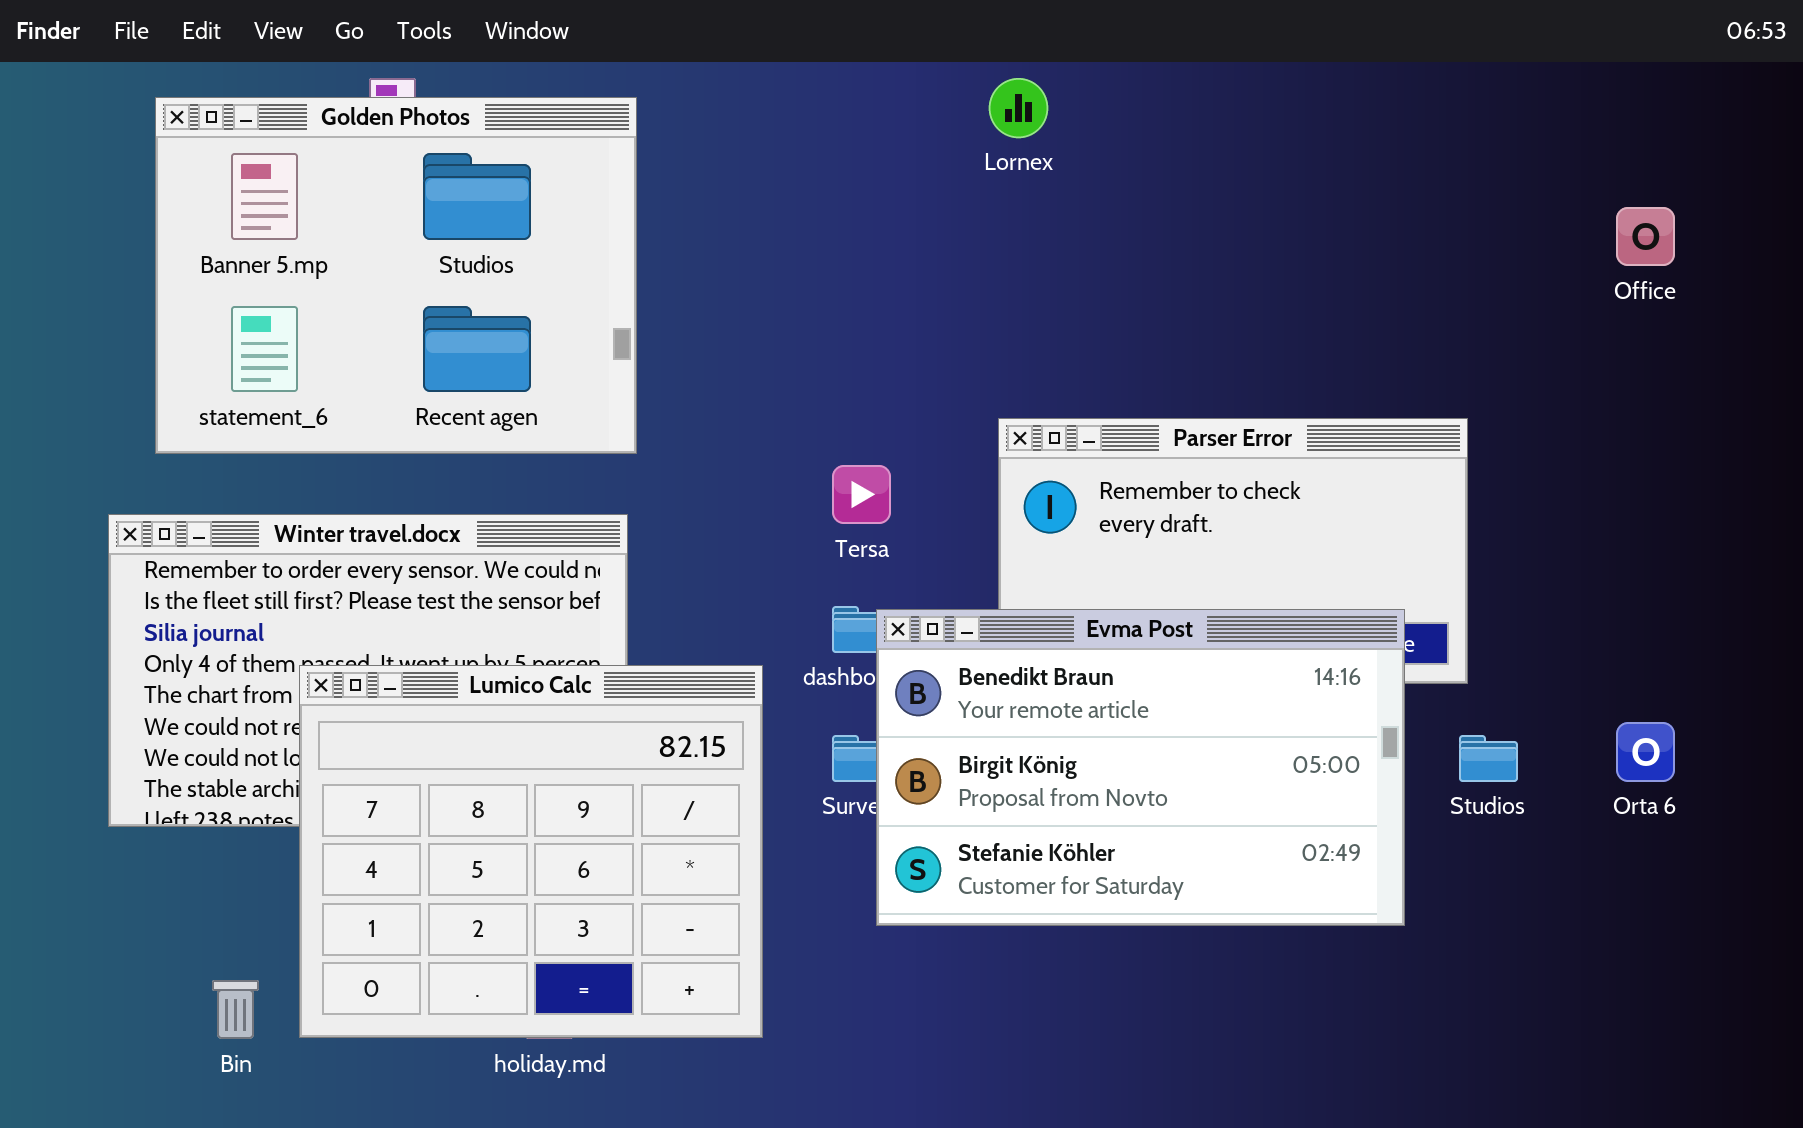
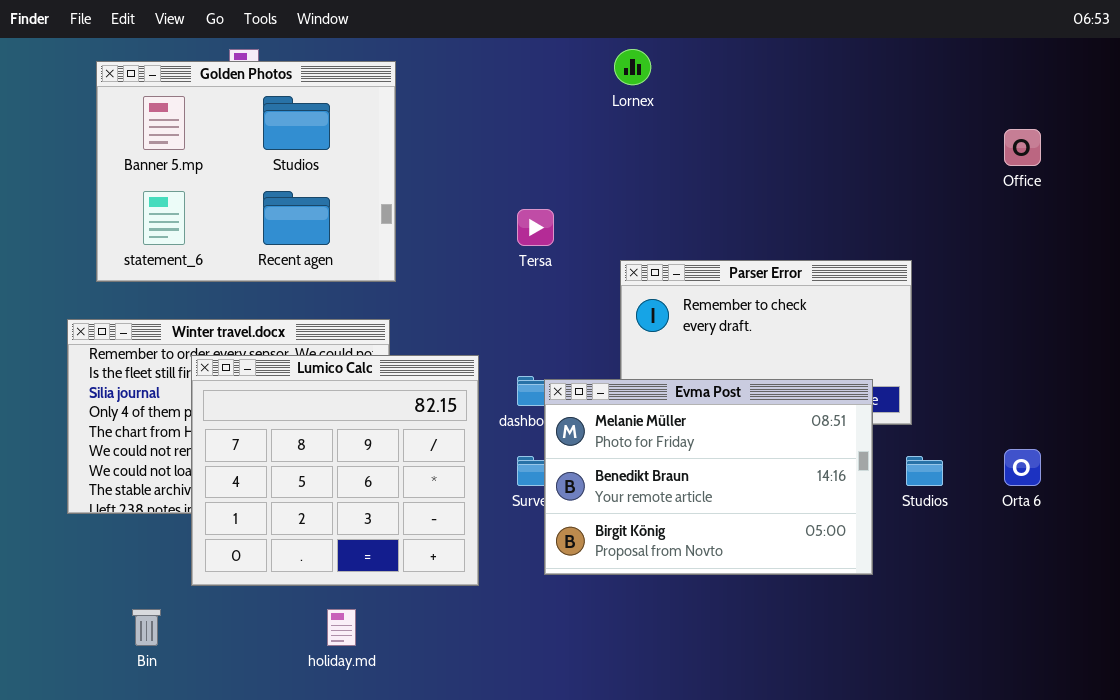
Tersa: [832,465,891,524] -> [517,209,554,246], moved
Evma Post: [876,609,1405,926] -> [544,379,873,575], scrolled up 1 row
Lumico Calc: [299,665,763,1038] -> [191,355,479,586], moved

